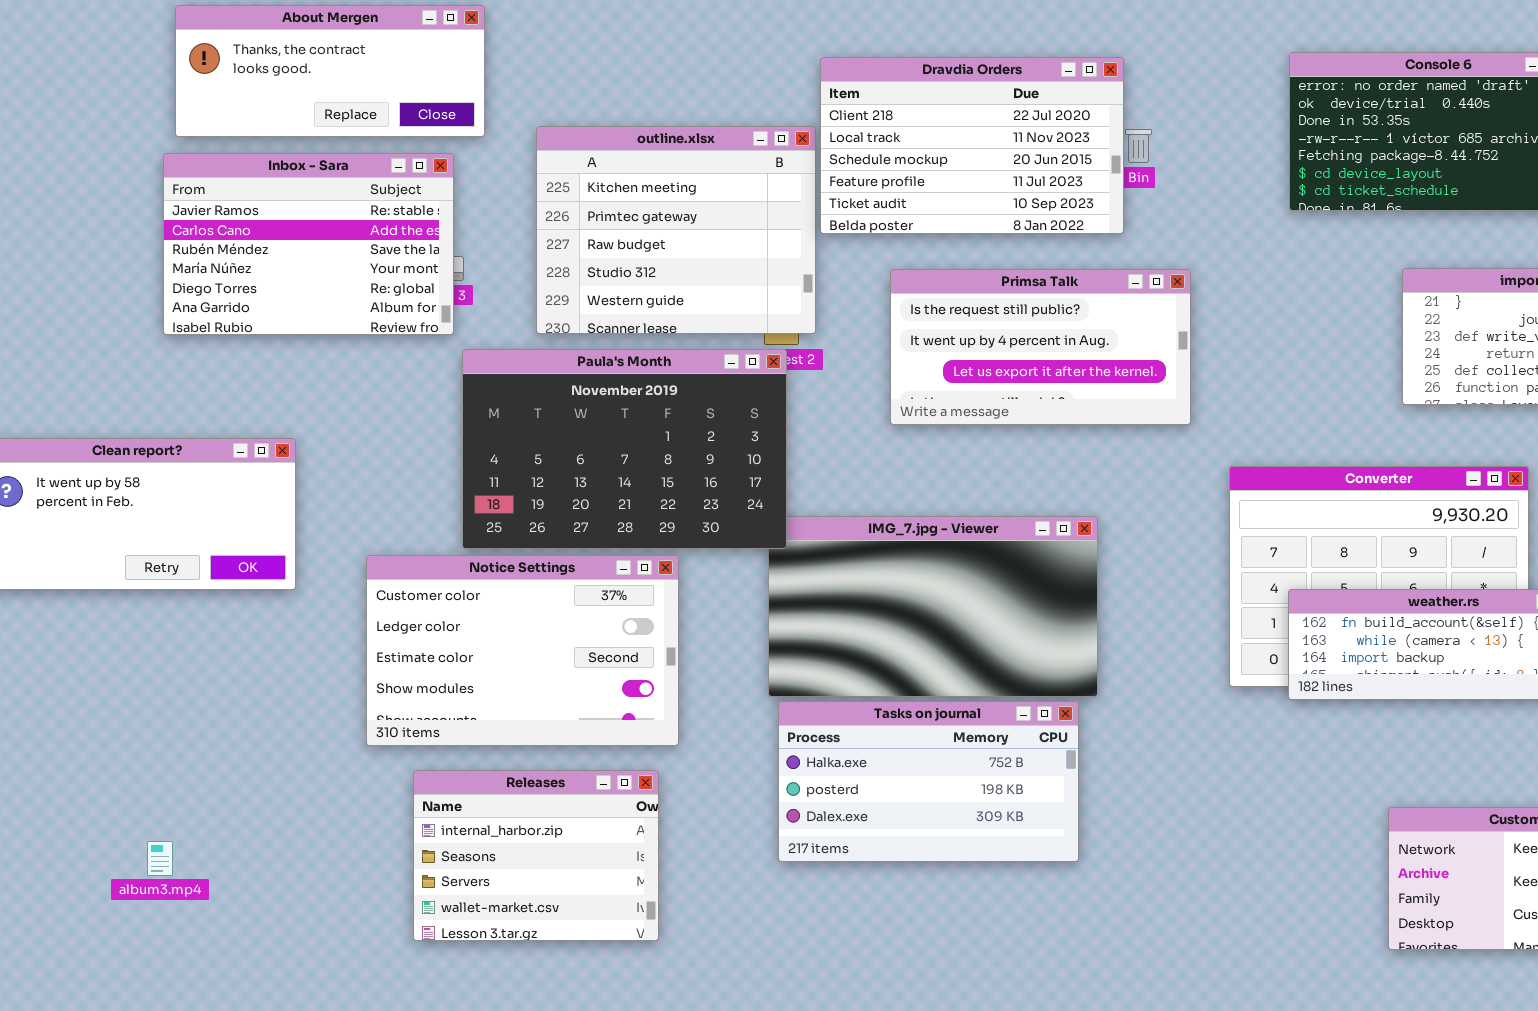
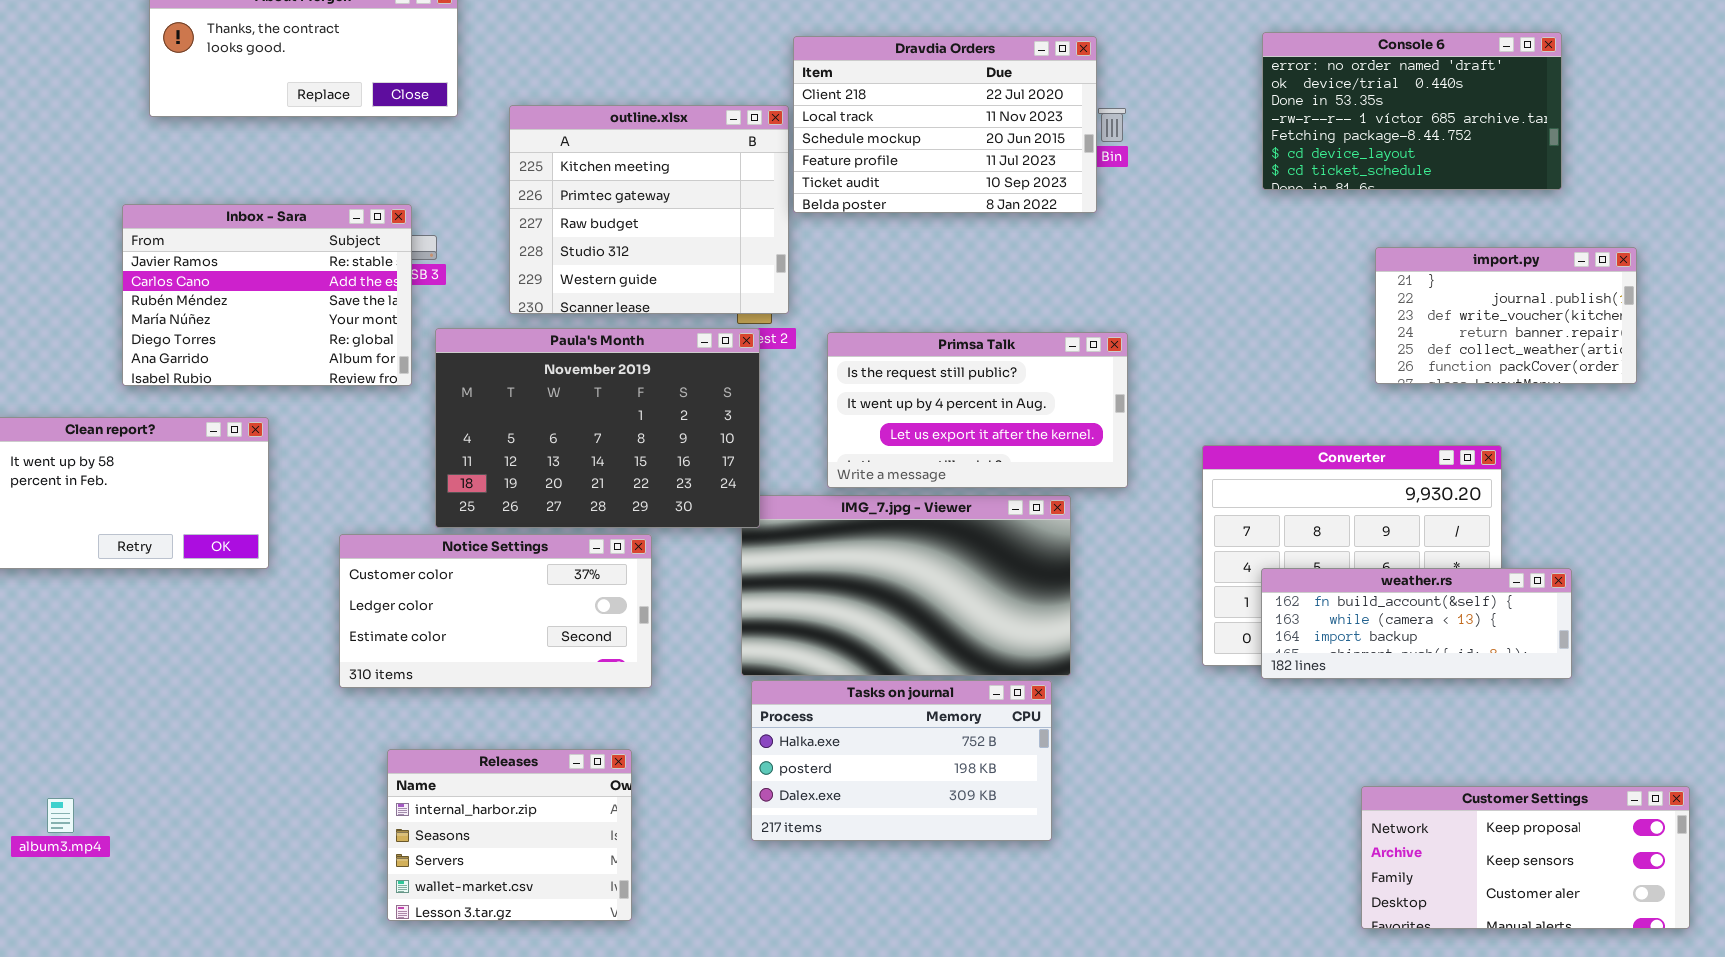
Inbox - Sara: [163,153,454,335] -> [122,204,412,386], moved
Primsa Talk: [890,269,1191,425] -> [827,332,1128,488], moved
Notice Settings: [366,555,679,746] -> [339,534,652,688], resized
album3.mp4: [147,841,173,876] -> [47,798,74,833], moved

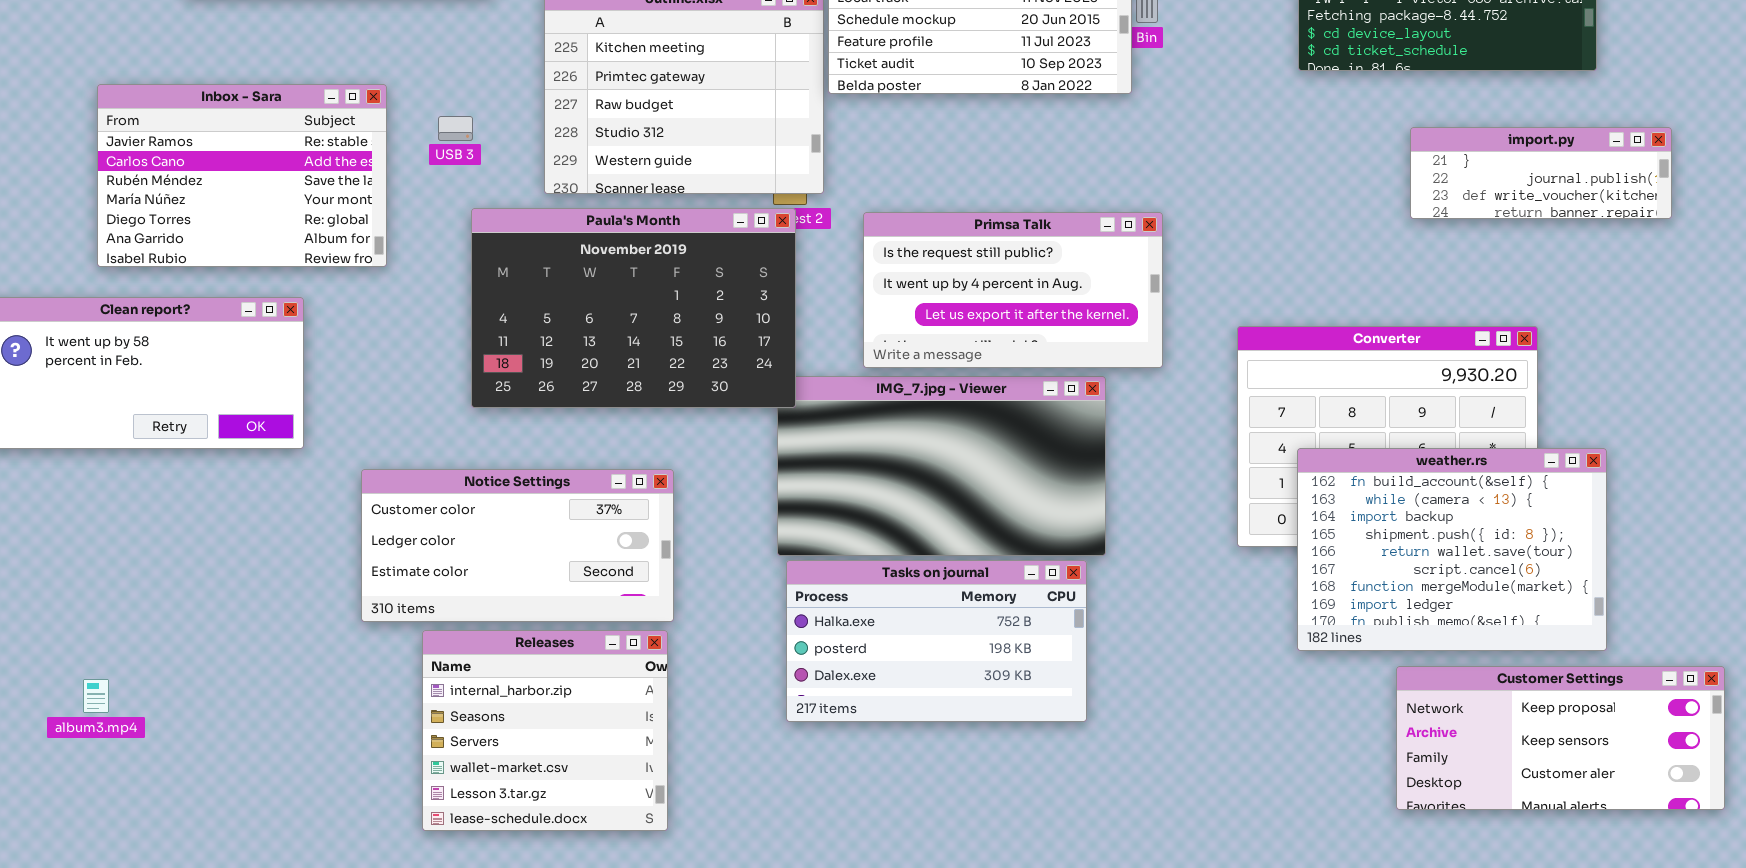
Inbox - Sara: [122,204,412,386] -> [97,84,387,267], moved
import.py: [1375,247,1637,384] -> [1410,127,1672,219], resized
Notice Settings: [339,534,652,688] -> [361,469,674,622], moved
weather.rs: [1261,568,1572,679] -> [1297,448,1607,651], resized
Releases: [387,749,632,921] -> [422,630,668,831], resized

